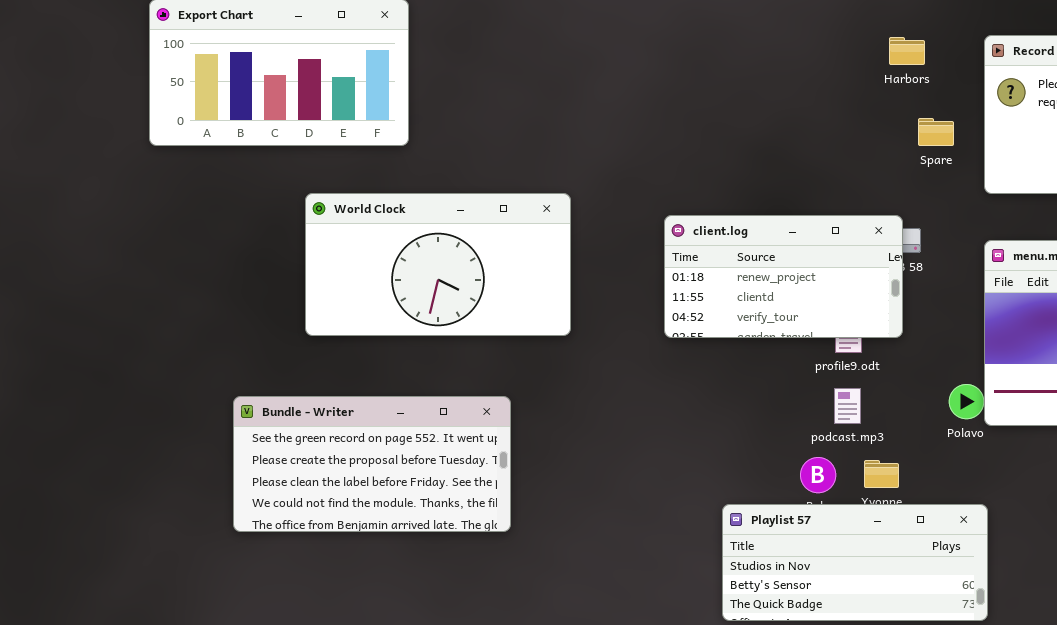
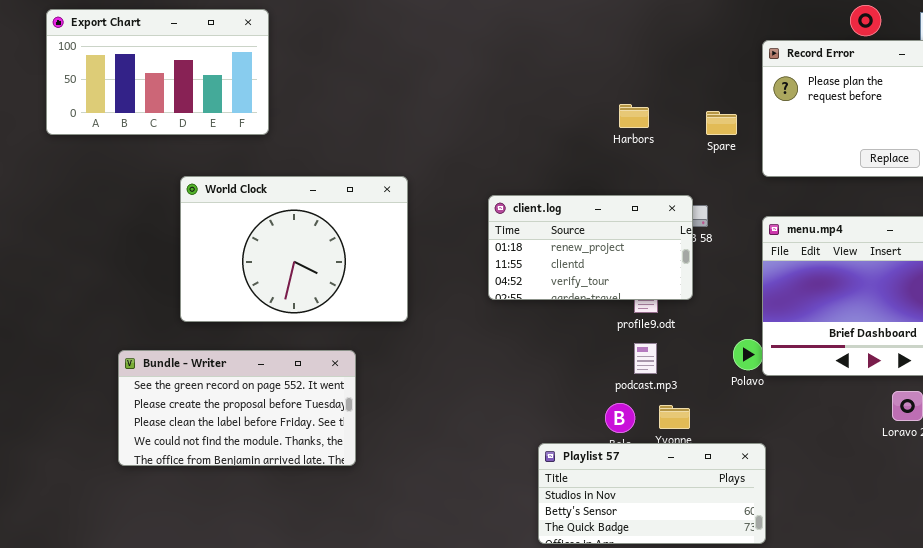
Harbors: [889,37,925,65] -> [619,104,649,128], moved
World Clock: [305,193,571,336] -> [180,176,408,322], resized

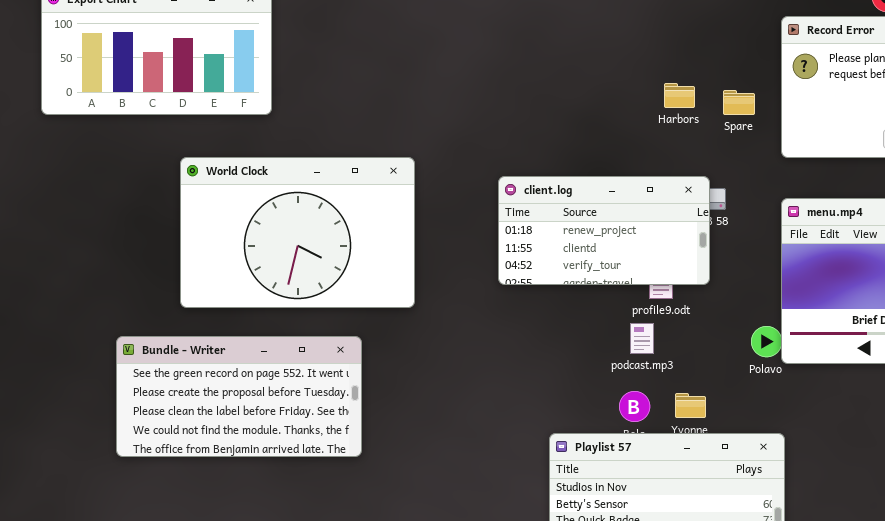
Harbors: [619,104,649,128] -> [664,83,695,108], moved
podcast.mp3: [634,343,657,374] -> [630,323,654,354], moved

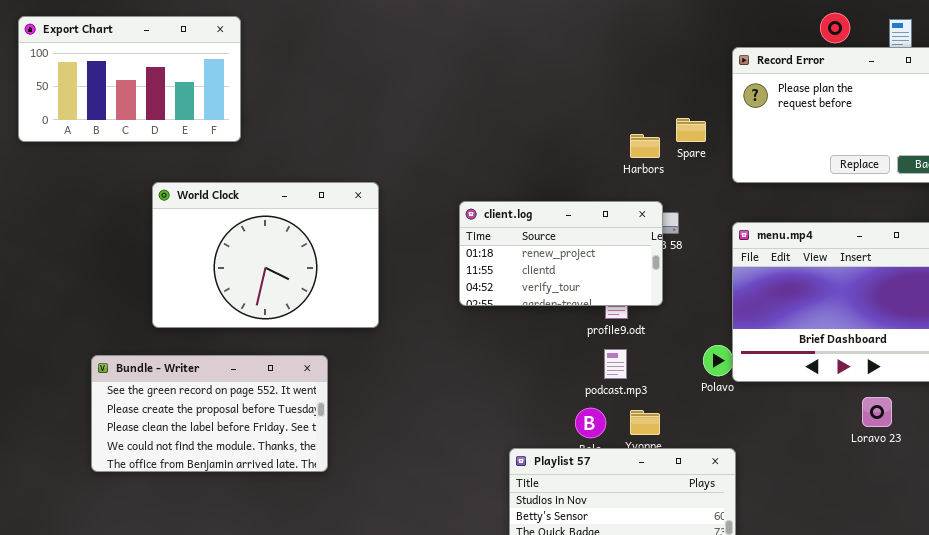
Harbors: [664,83,695,108] -> [630,134,660,158], moved
podcast.mp3: [630,323,654,354] -> [604,349,627,379], moved

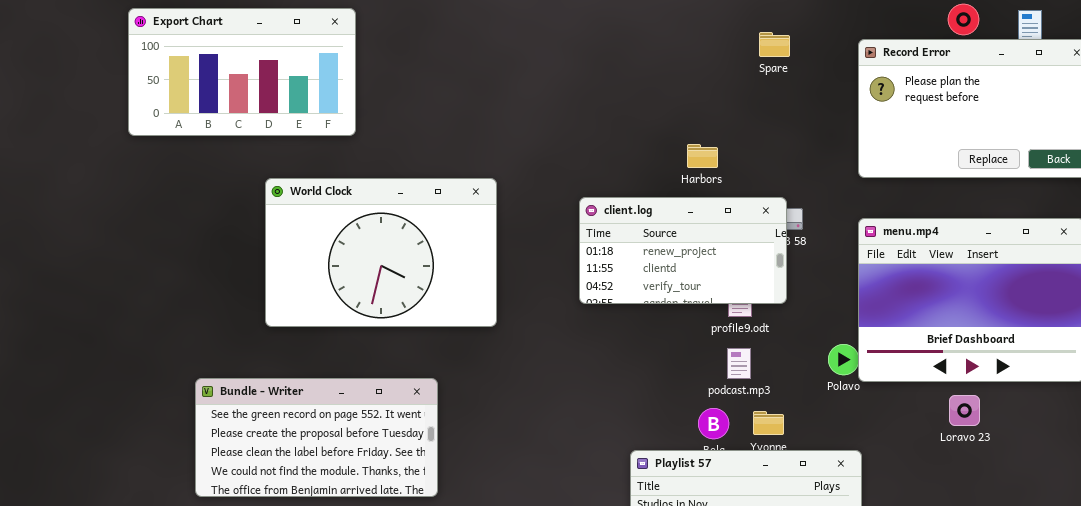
Spare: [676,118,706,142] -> [759,32,790,57], moved
Harbors: [630,134,660,158] -> [687,144,718,168], moved
Bundle - Writer: [91,355,328,472] -> [195,378,438,497], moved
Loravo 23: [862,397,892,427] -> [949,395,980,426], moved

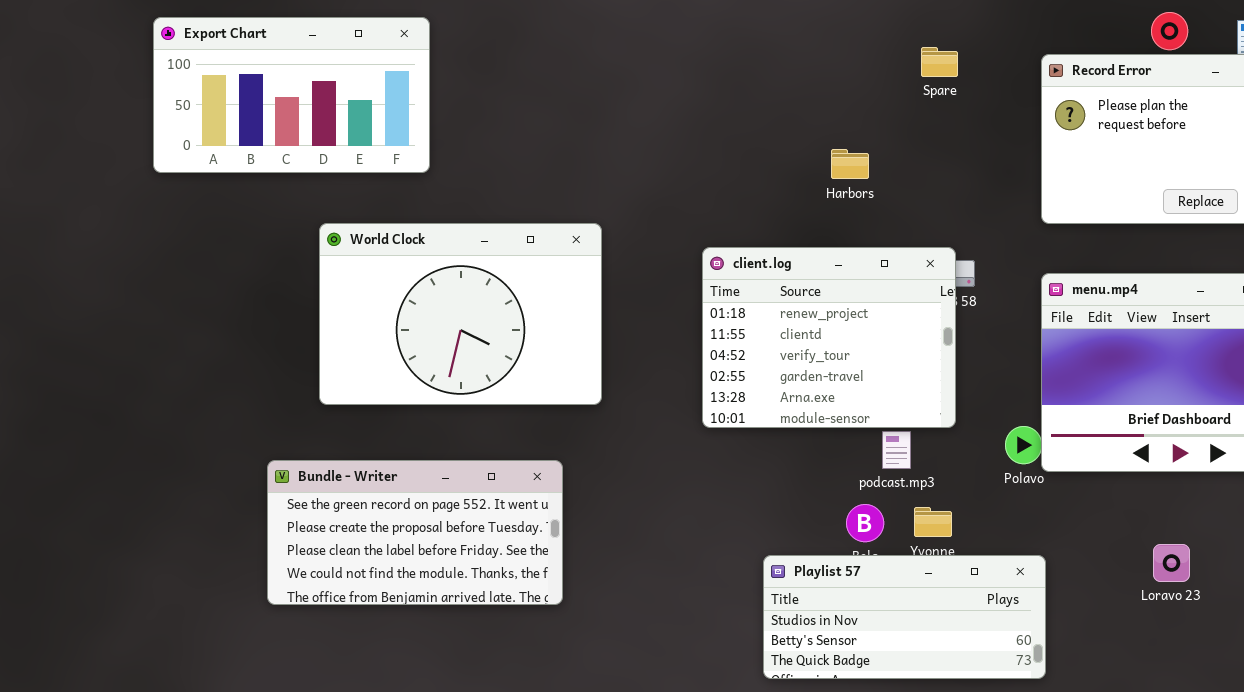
Harbors: [687,144,718,168] -> [831,149,869,179], moved
client.log: [579,197,787,304] -> [702,247,956,428], resized
Bundle - Writer: [195,378,438,497] -> [267,460,563,605], moved
Loravo 23: [949,395,980,426] -> [1153,544,1190,582], moved

